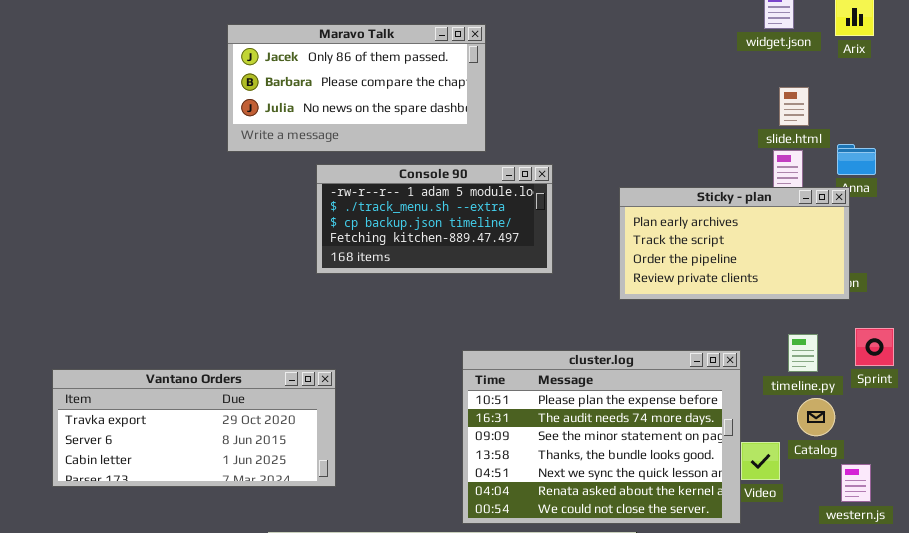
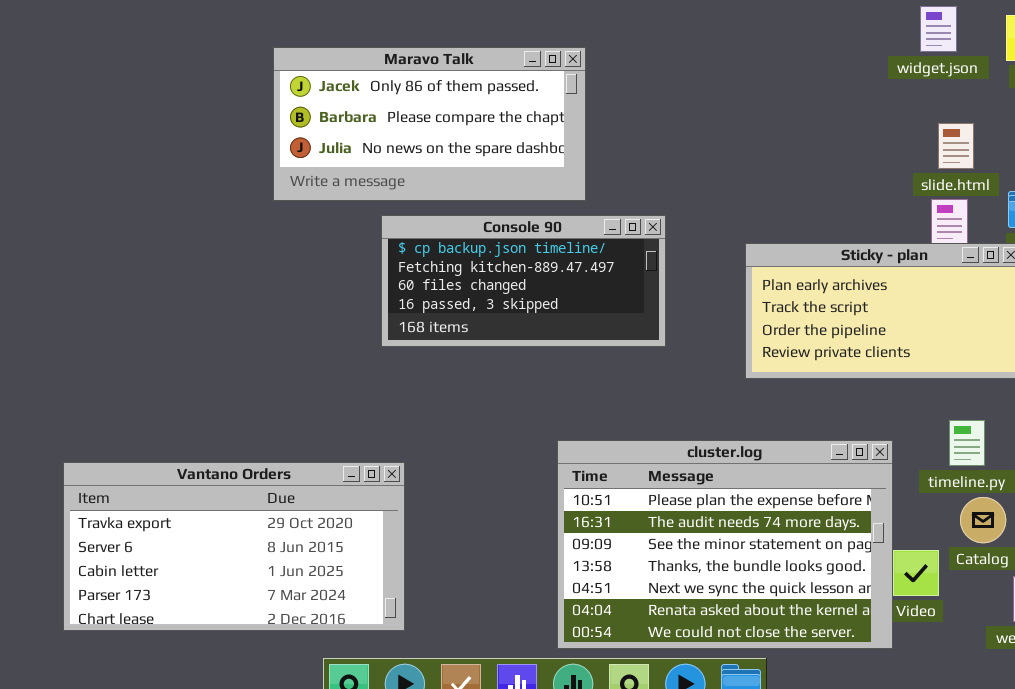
Console 90: [316,164,553,274] -> [381,215,666,347], scrolled down 2 rows
Vantano Orders: [52,369,336,487] -> [63,462,405,631], resized

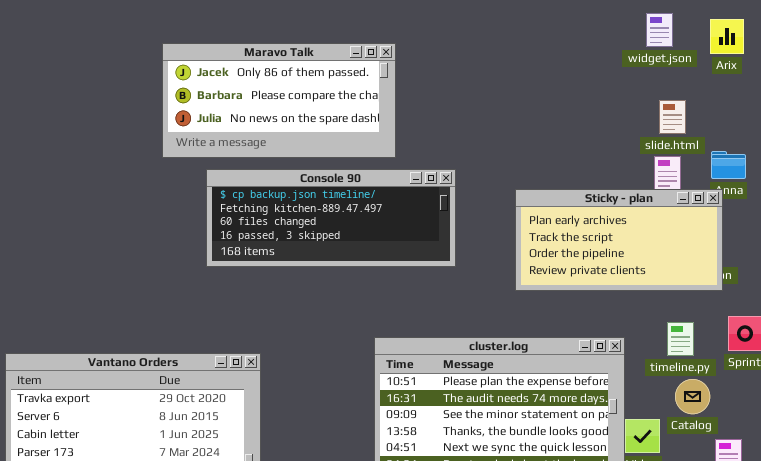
Console 90: [381,215,666,347] -> [206,169,456,267], resized

